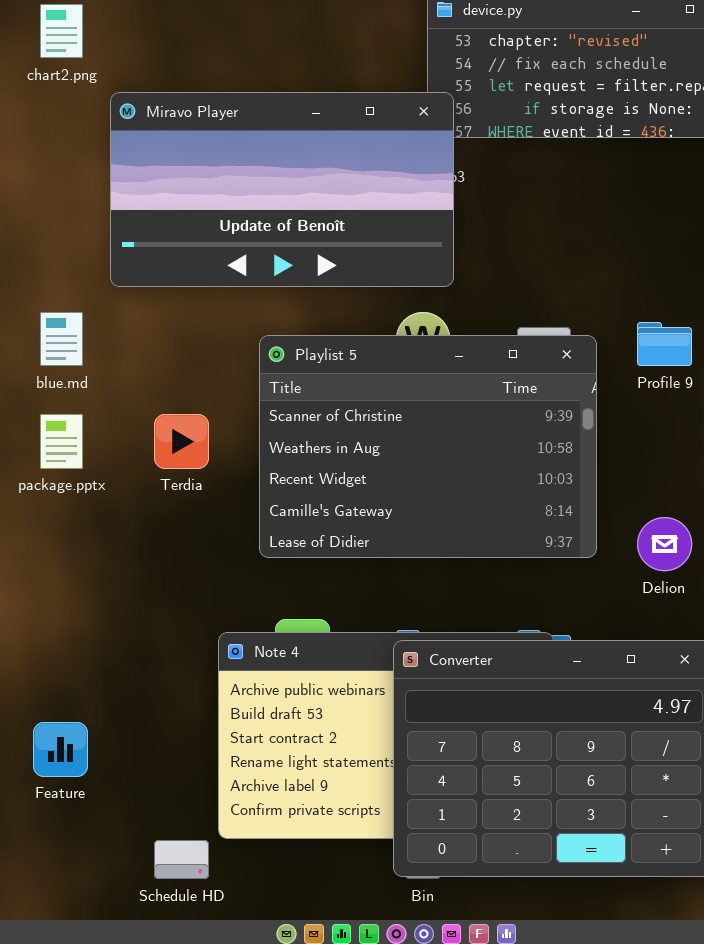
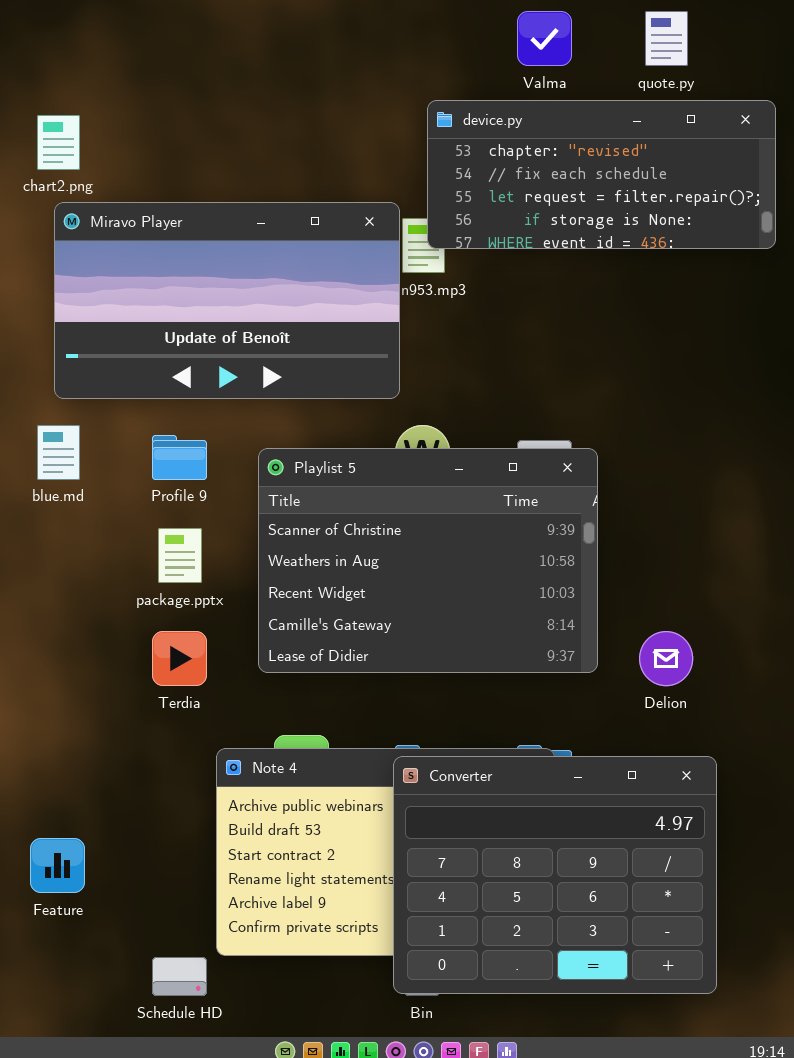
Miravo Player: [110,92,454,287] -> [54,202,400,399], moved
Profile 9: [637,322,692,366] -> [152,435,207,480], moved
package.pptx: [40,414,83,469] -> [158,528,202,583], moved
Terdia: [154,414,209,469] -> [152,631,207,686], moved

